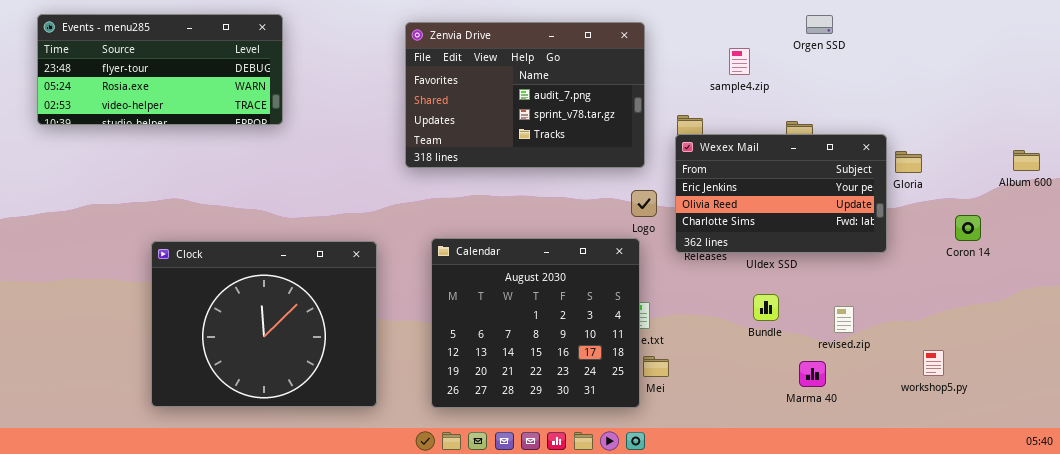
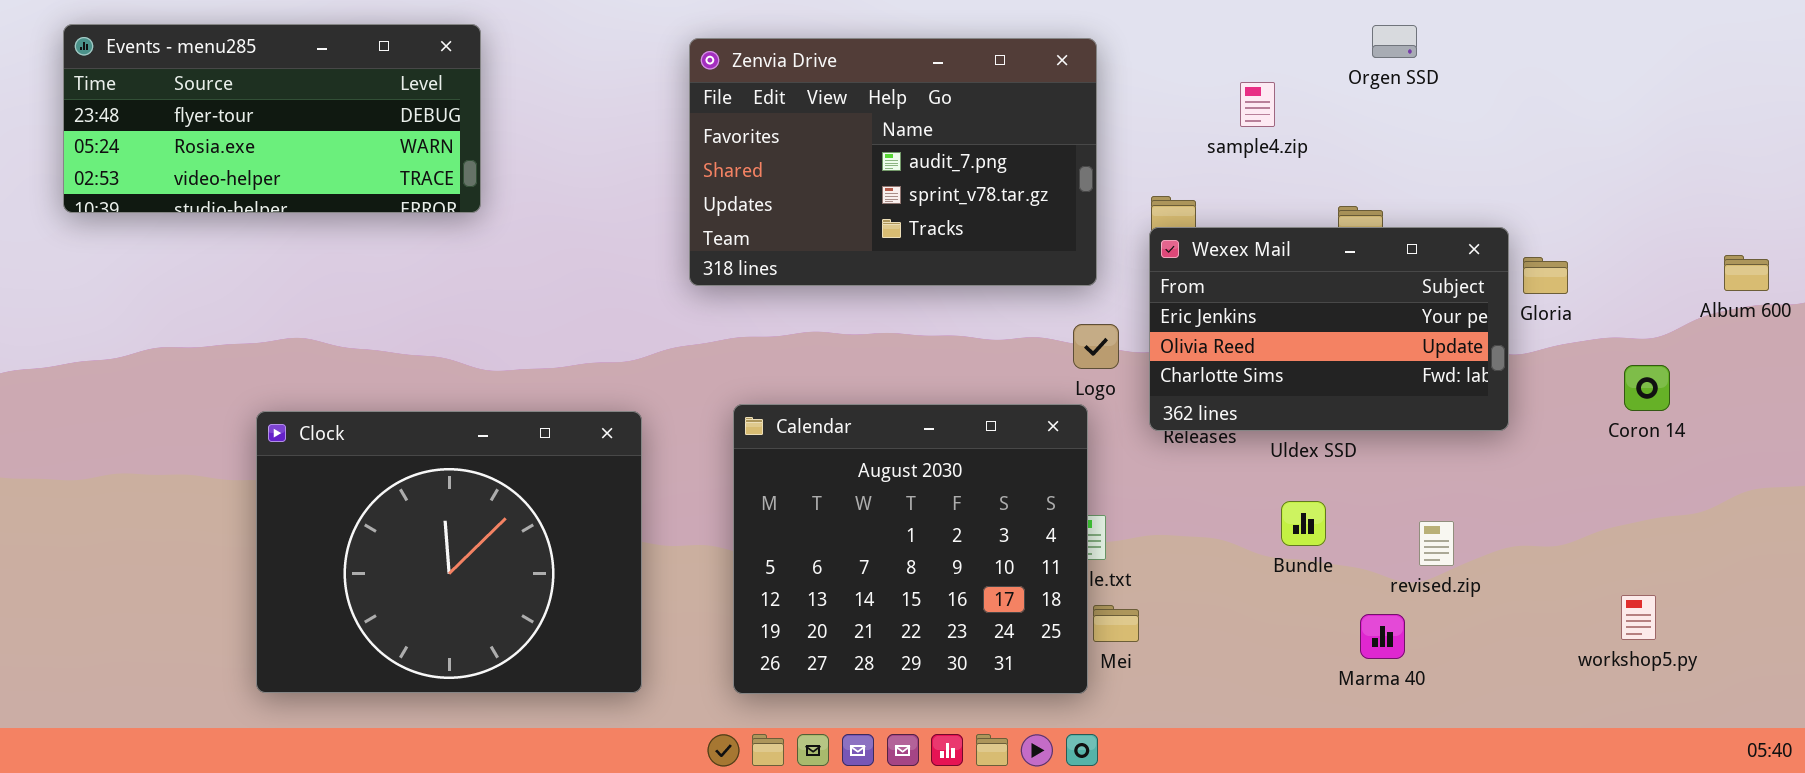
workshop5.py: [923,350,944,376] -> [1621,595,1656,640], moved

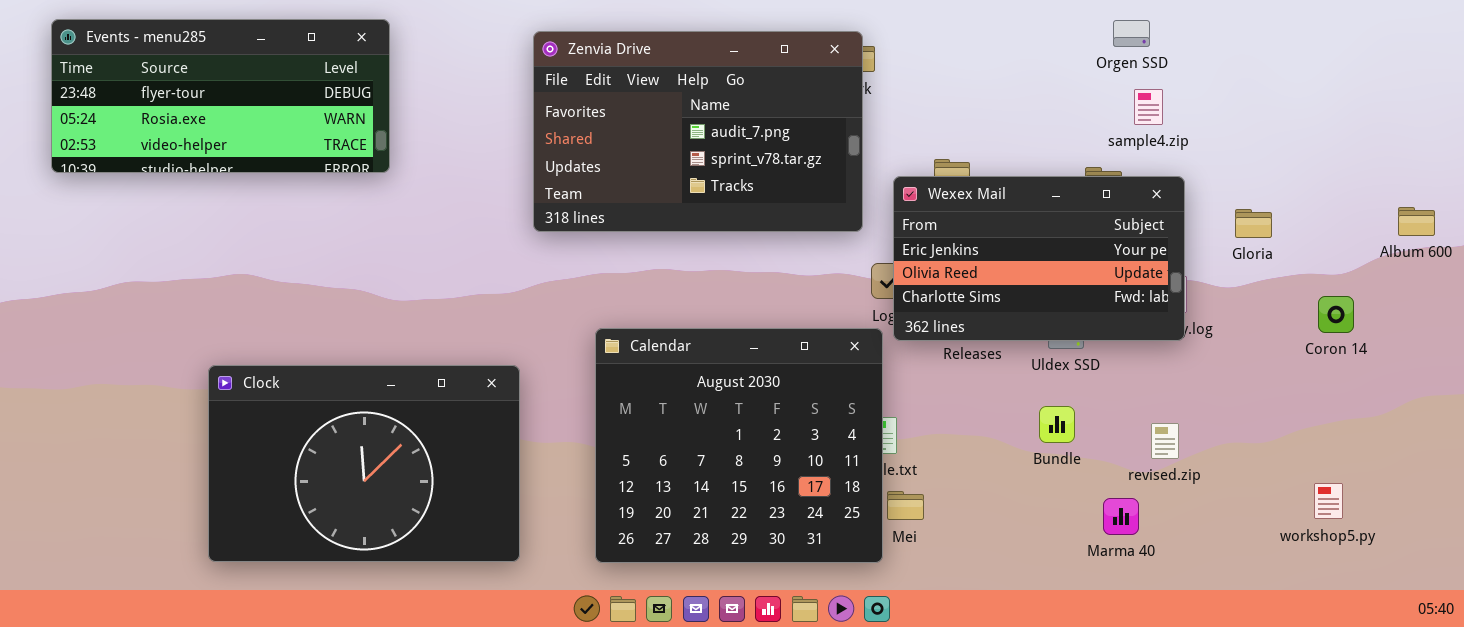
Zenvia Drive: [689,38,1097,286] -> [533,31,863,232], moved
sample4.zip: [1240,82,1275,127] -> [1134,89,1163,125], moved
Wexex Mail: [1149,227,1509,431] -> [893,176,1185,341], moved
Clock: [256,411,642,693] -> [208,365,520,562], resized

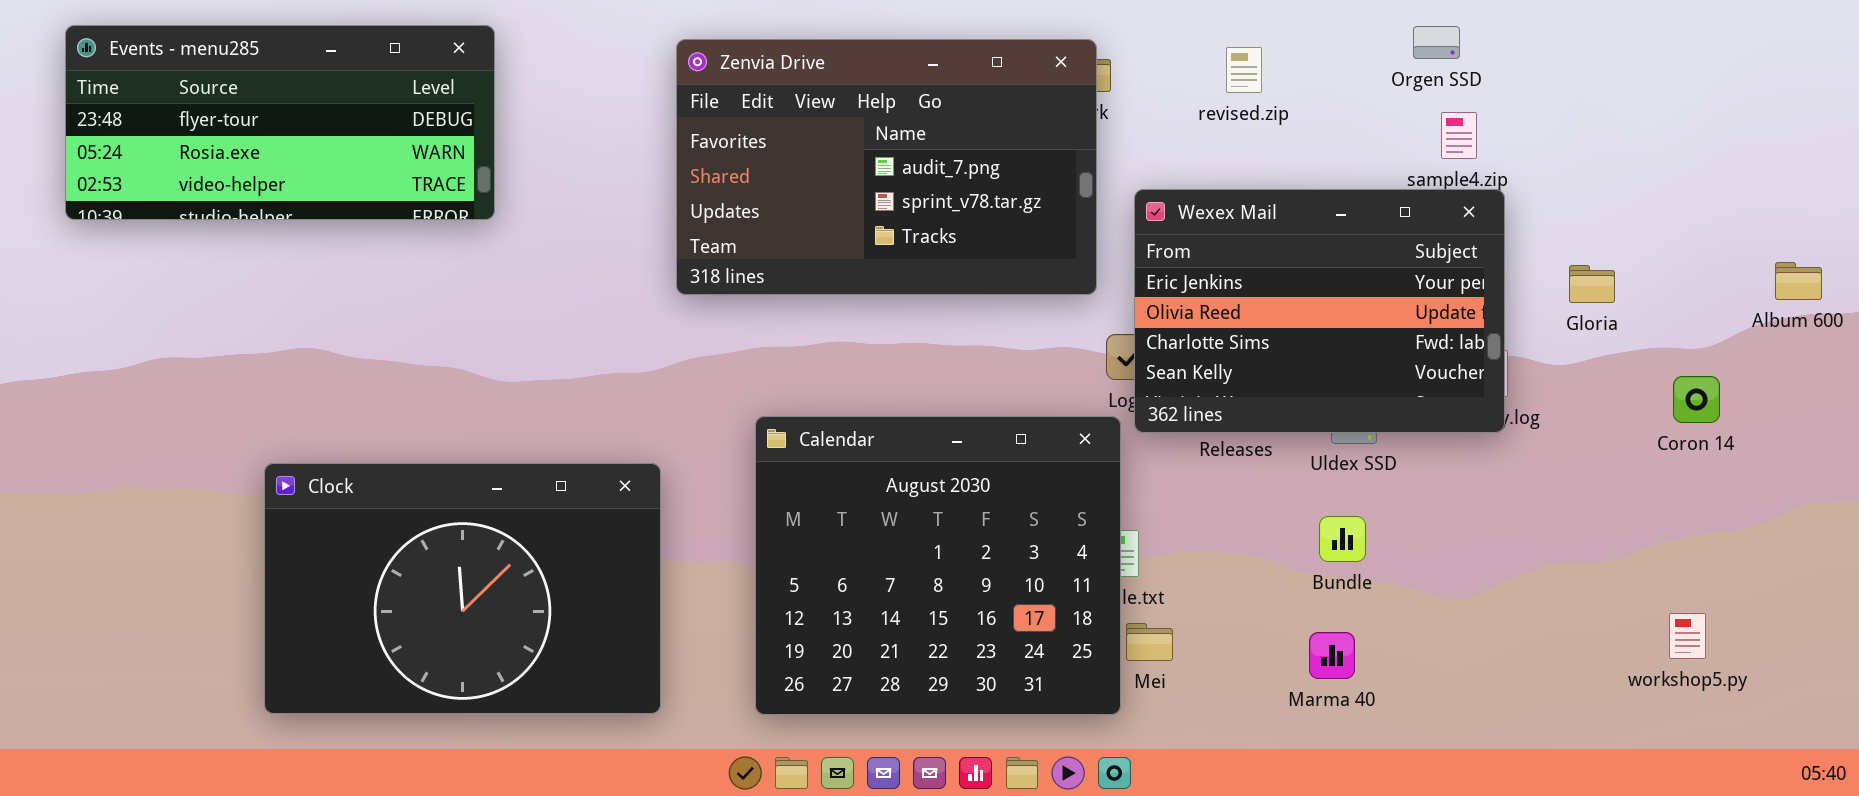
Wexex Mail: [893,176,1185,341] -> [1134,189,1505,433], resized
revised.zip: [1151,423,1179,459] -> [1226,47,1262,93], moved
Marma 40: [1103,498,1139,535] -> [1309,632,1355,679], moved

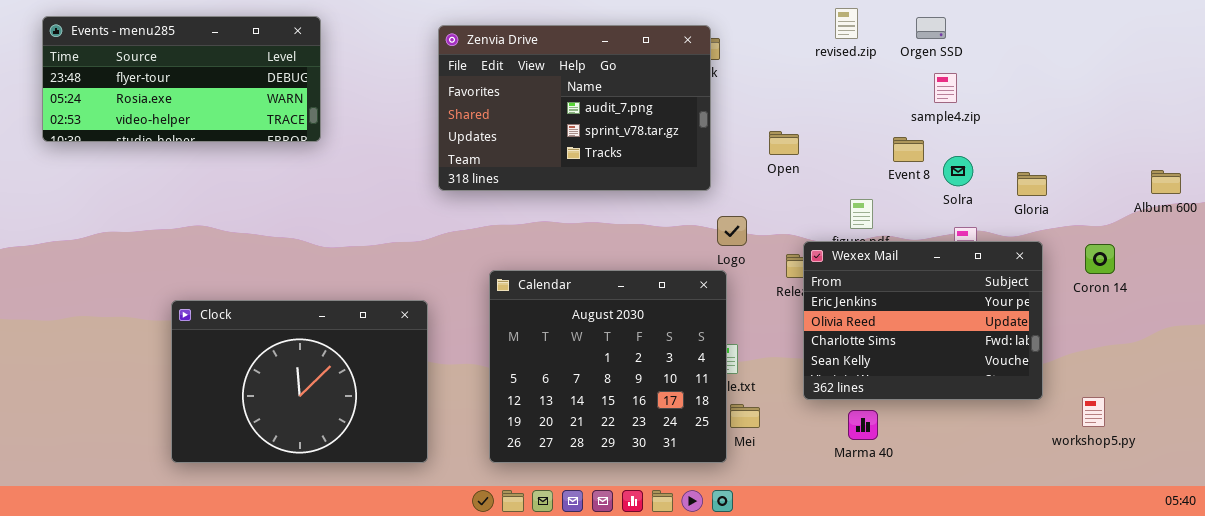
revised.zip: [1226,47,1262,93] -> [835,8,858,39], moved
Wexex Mail: [1134,189,1505,433] -> [803,241,1043,400], moved

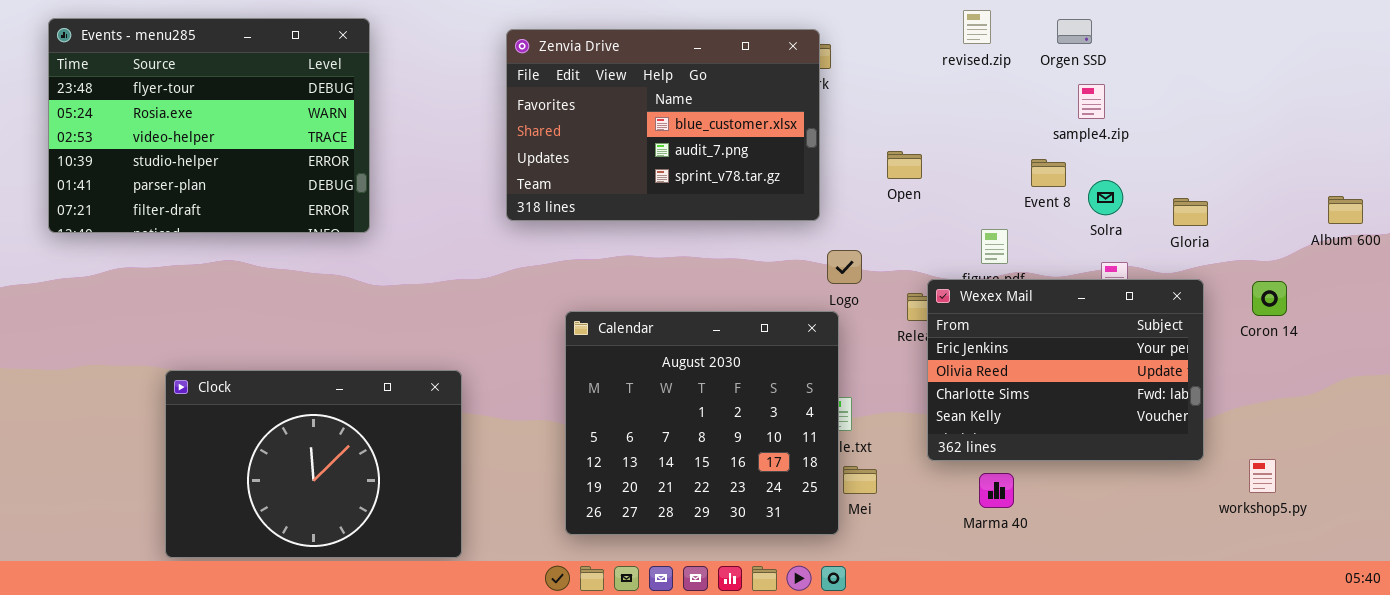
Events - menu285: [42,16,321,142] -> [48,18,370,233], resized
Zenvia Drive: [438,25,711,191] -> [506,29,820,221], scrolled up 1 row
Clock: [171,300,428,463] -> [165,370,462,558], moved

